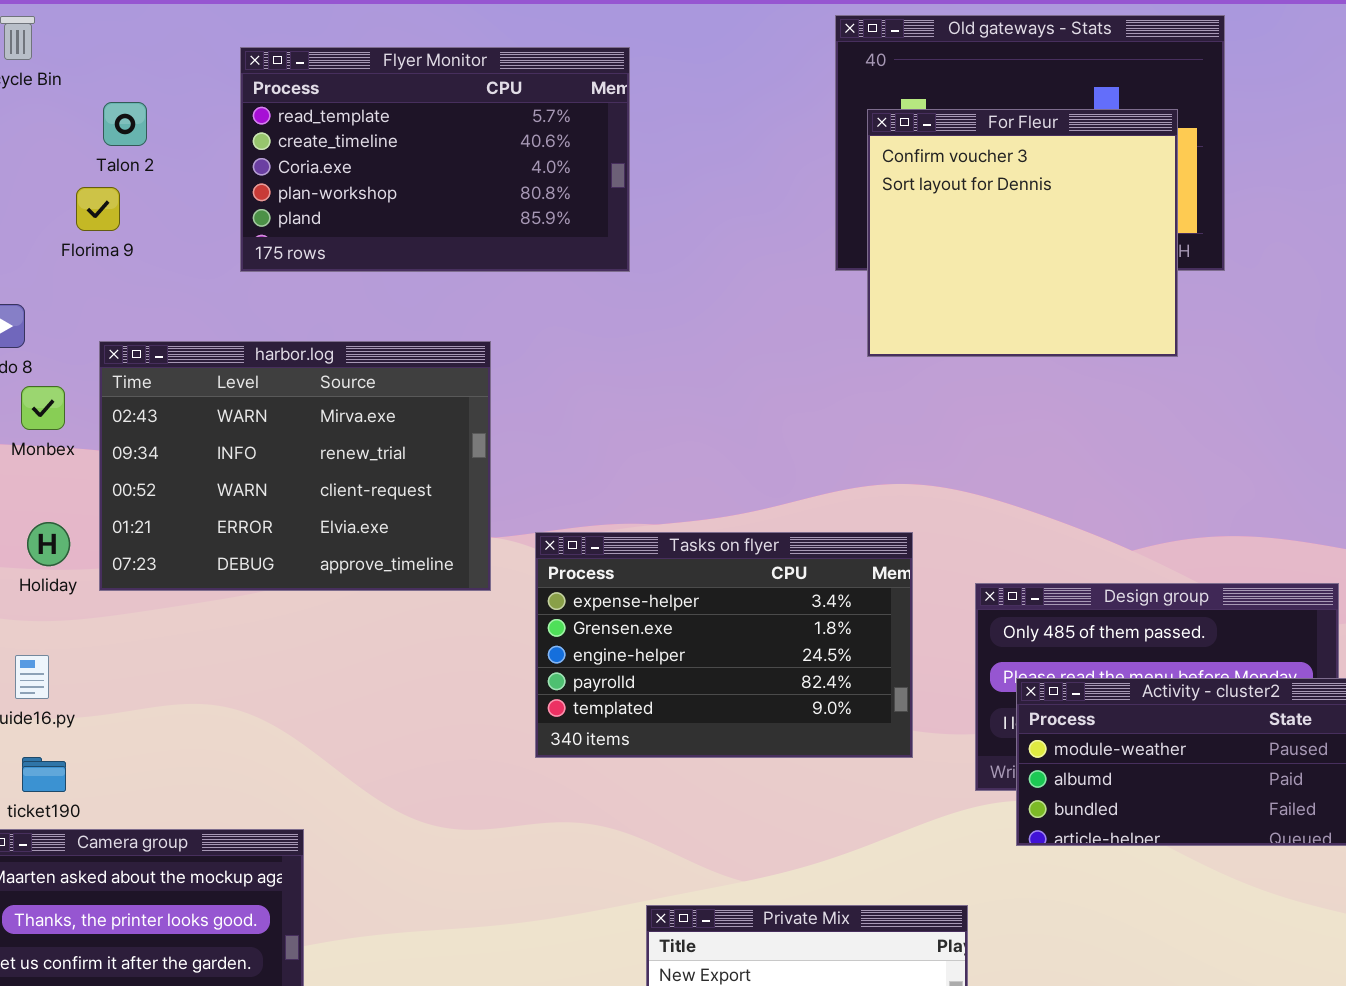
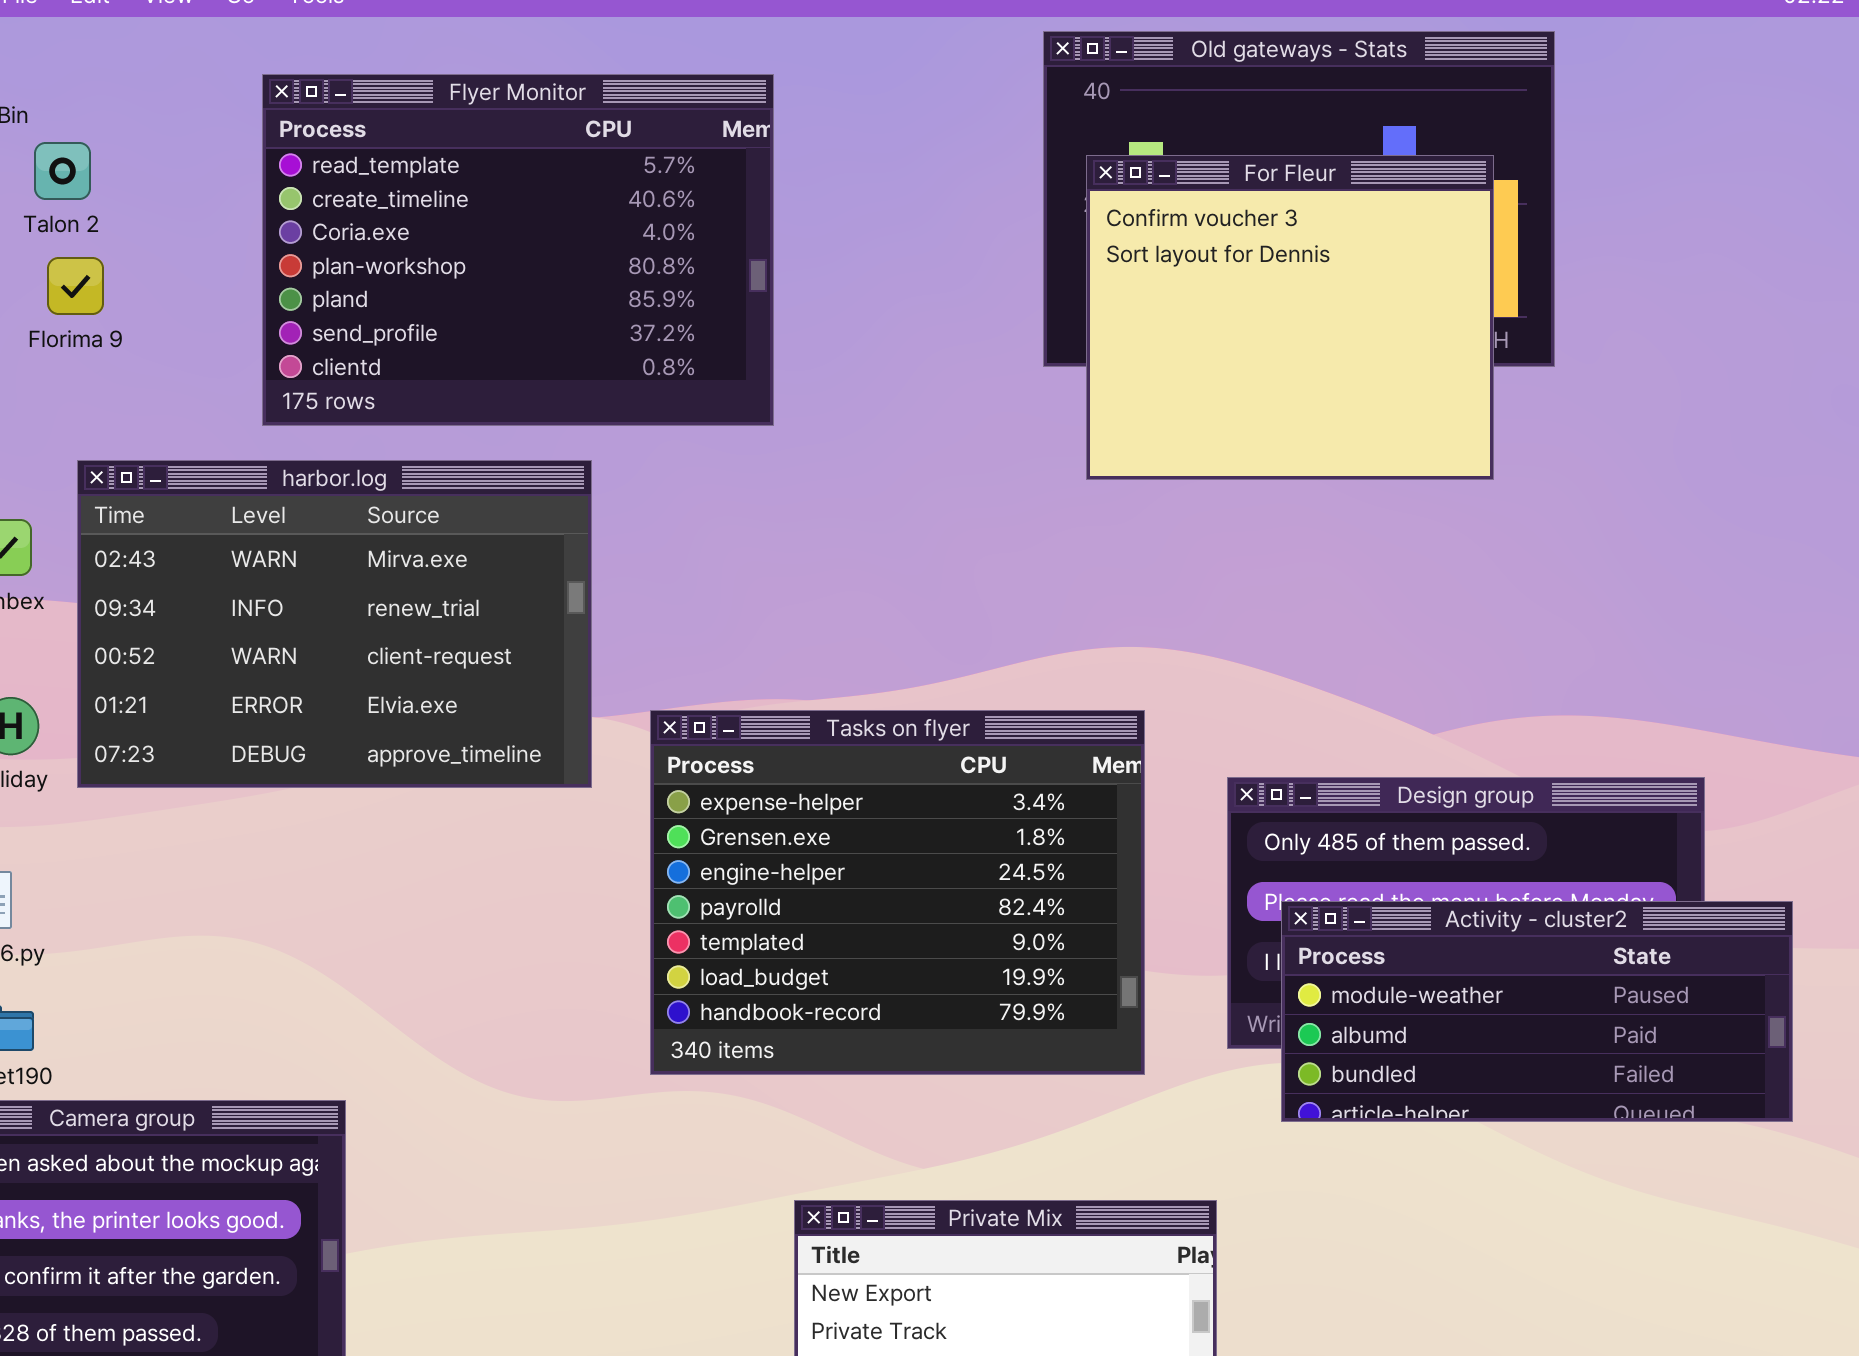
Flyer Monitor: [240,47,630,272] -> [262,74,774,426], resized
Talon 2: [103,102,147,146] -> [34,142,91,200], moved
Tasks on flyer: [535,532,913,758] -> [650,710,1145,1075], resized

